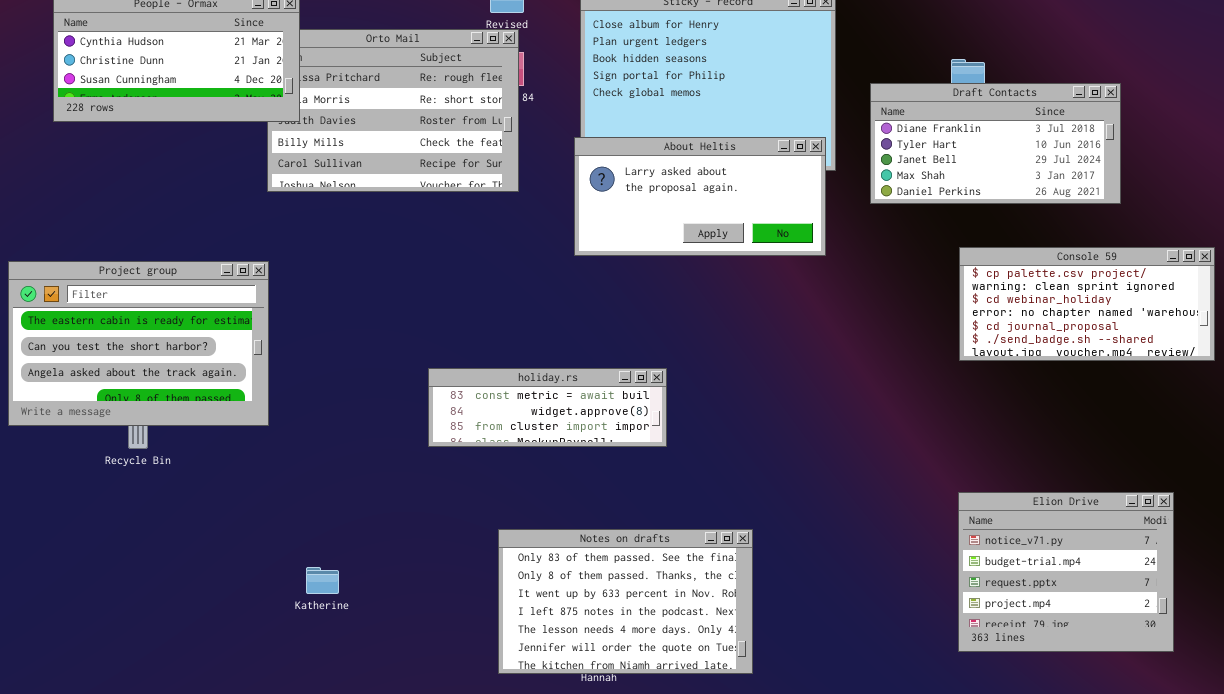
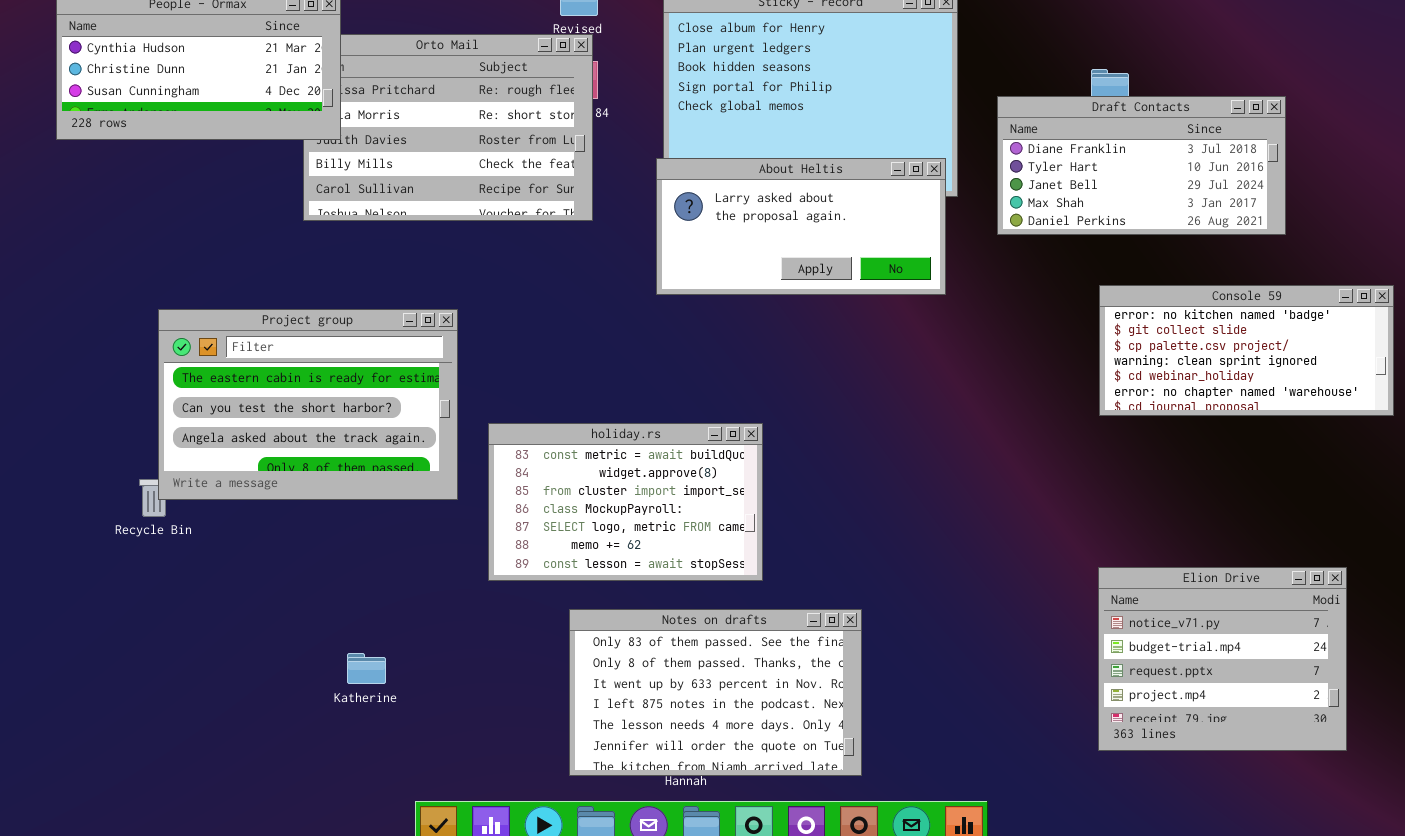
Console 59: [959,247,1215,361] -> [1099,285,1394,416], scrolled up 2 rows
Project group: [8,261,269,426] -> [158,309,458,500], moved
holiday.rs: [428,368,667,447] -> [488,423,763,581], resized

